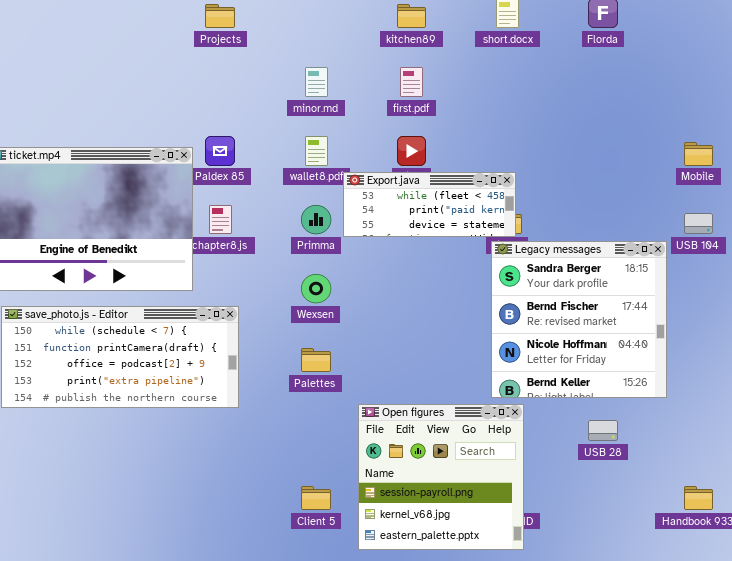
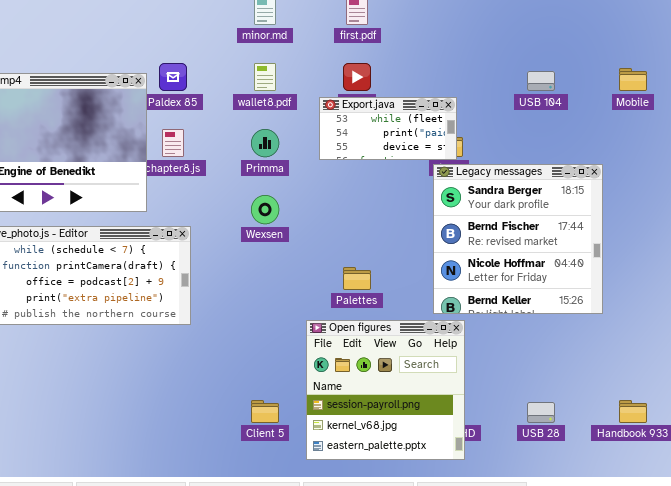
Export.java: [343,172,516,237] -> [319,97,457,160], resized
USB 104: [684,213,713,234] -> [527,71,555,91], moved
Palettes: [301,348,331,372] -> [343,267,371,290], moved
USB 28: [588,420,618,441] -> [527,402,555,423], moved

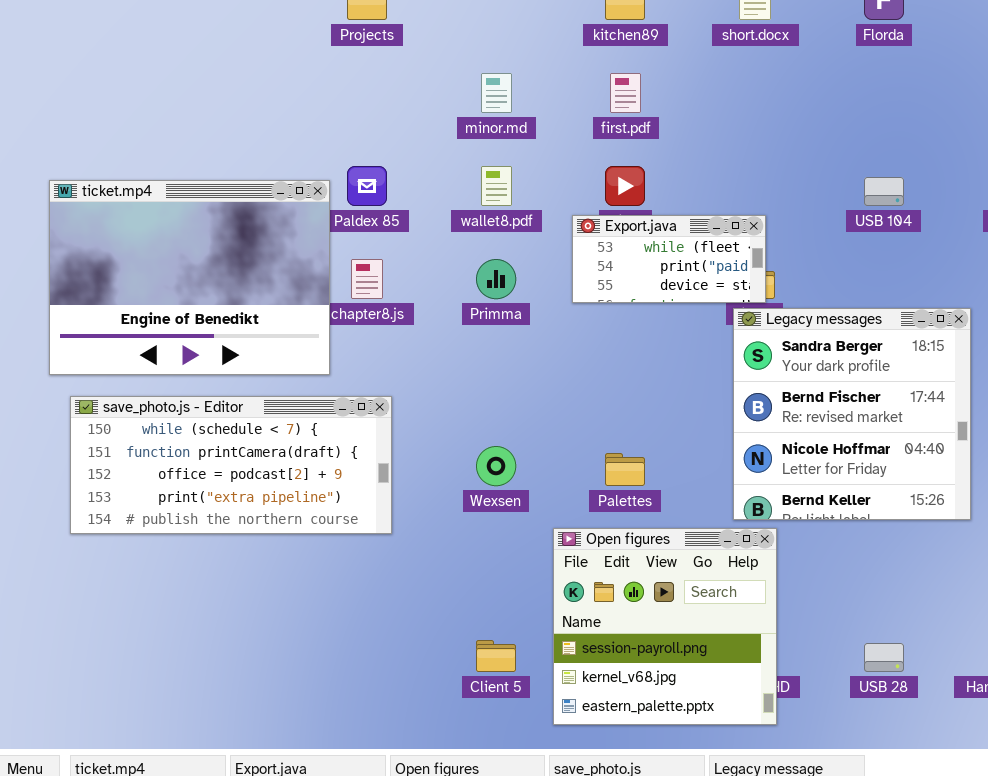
Wexsen: [251,195,279,224] -> [476,446,516,486], moved

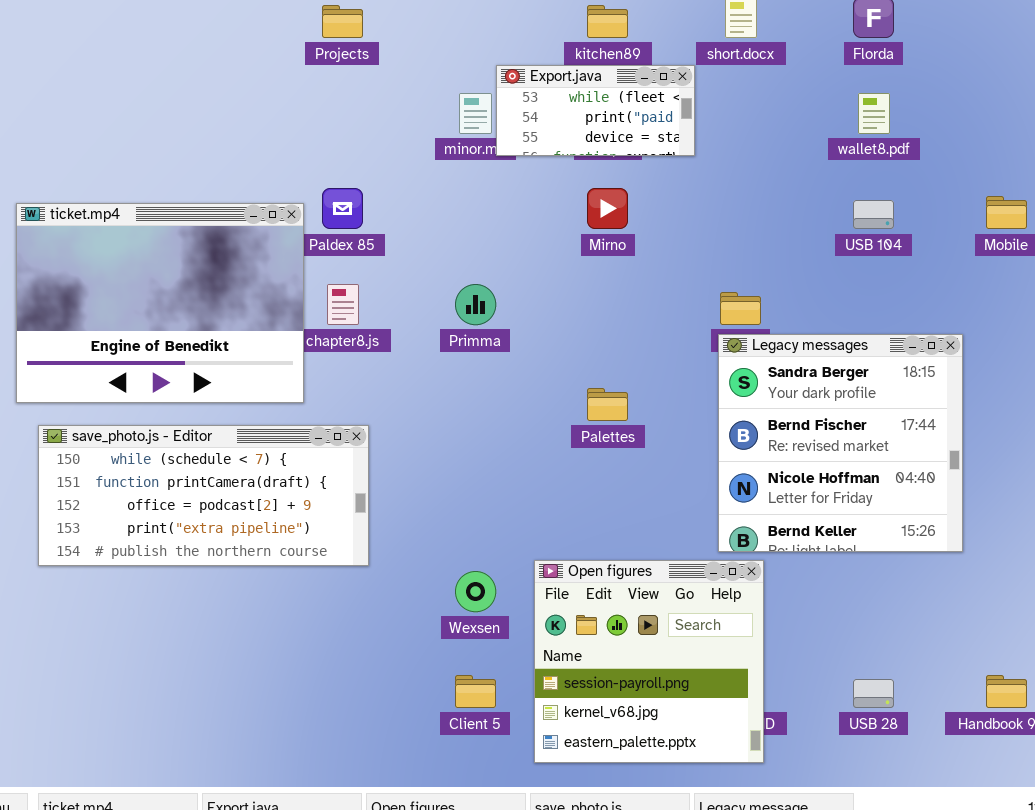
wallet8.pdf: [481,166,512,206] -> [858,93,890,134], moved
Export.java: [572,215,766,303] -> [496,65,695,156], moved
Wexsen: [476,446,516,486] -> [455,571,496,612], moved
Palettes: [605,453,645,486] -> [587,388,628,421], moved

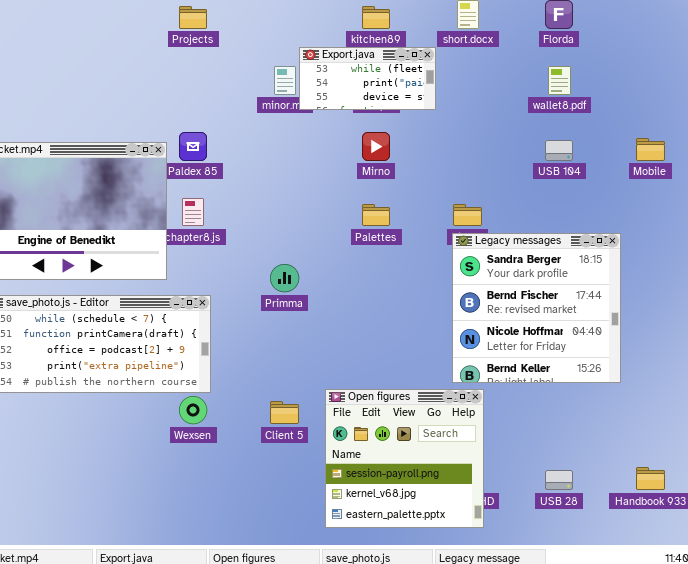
Primma: [455,284,496,325] -> [270,264,299,292], moved
Palettes: [587,388,628,421] -> [362,204,390,226], moved
Wexsen: [455,571,496,612] -> [179,396,207,424], moved
Client 5: [455,675,496,708] -> [270,401,299,424], moved

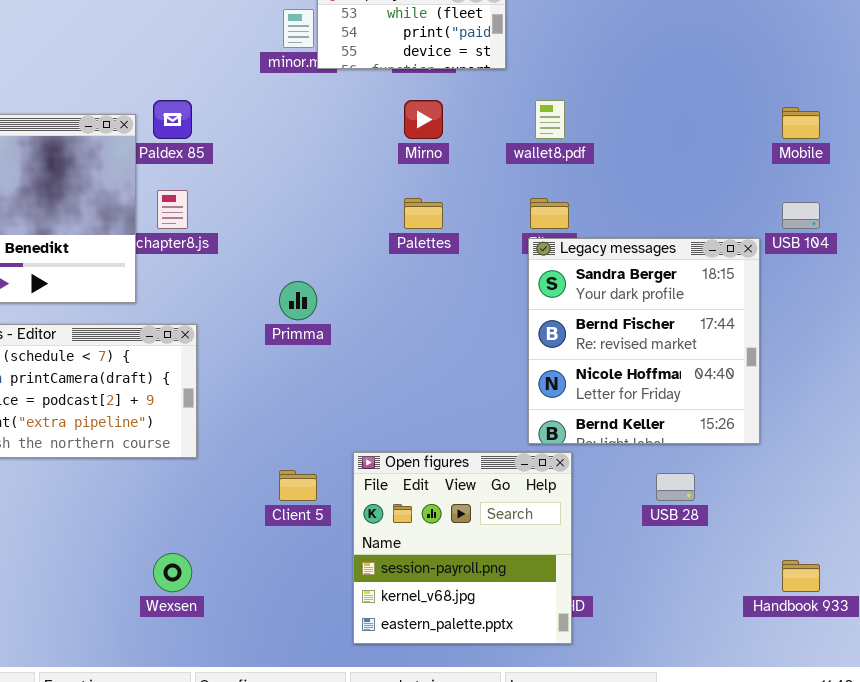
wallet8.pdf: [548,66,571,95] -> [535,100,565,139], moved
USB 104: [545,140,573,161] -> [782,202,820,229], moved
Wexsen: [179,396,207,424] -> [153,553,192,592], moved
USB 28: [545,470,573,490] -> [656,473,695,501], moved

